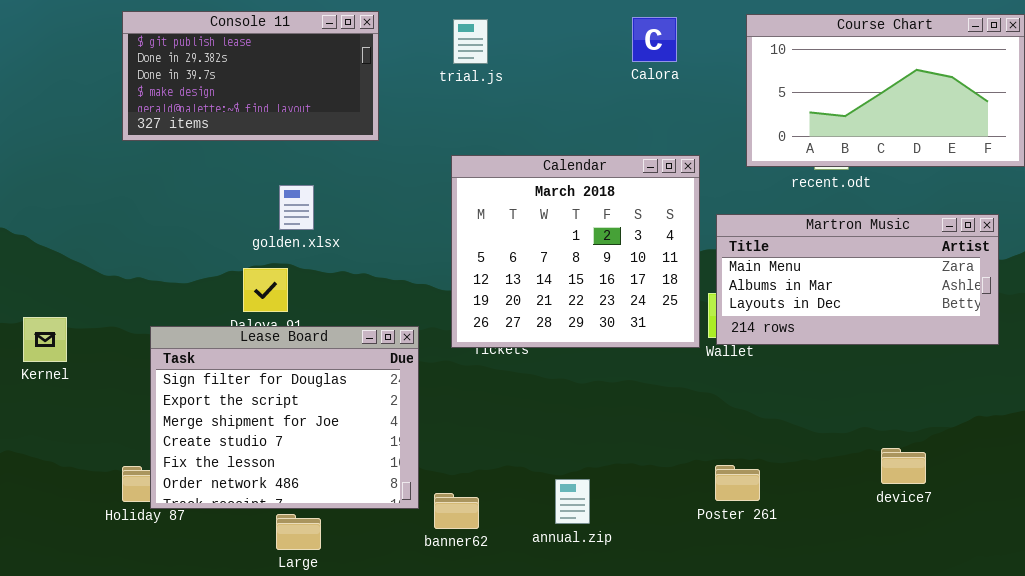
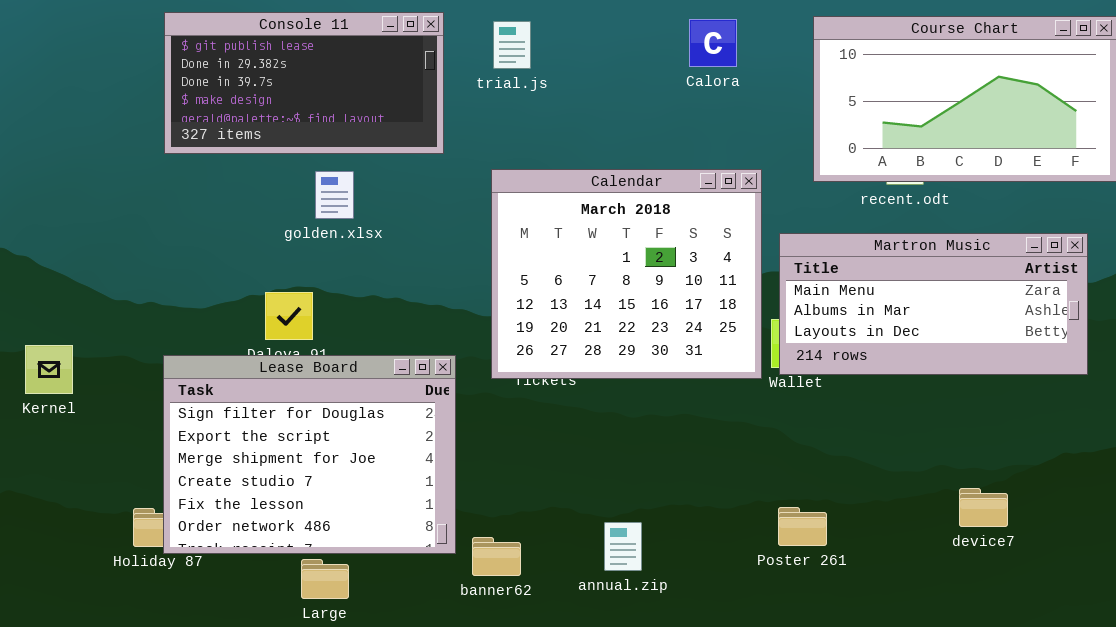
Console 11: [122,11,379,141] -> [164,12,444,154], moved
golden.xlsx: [279,185,314,230] -> [315,171,354,219], moved

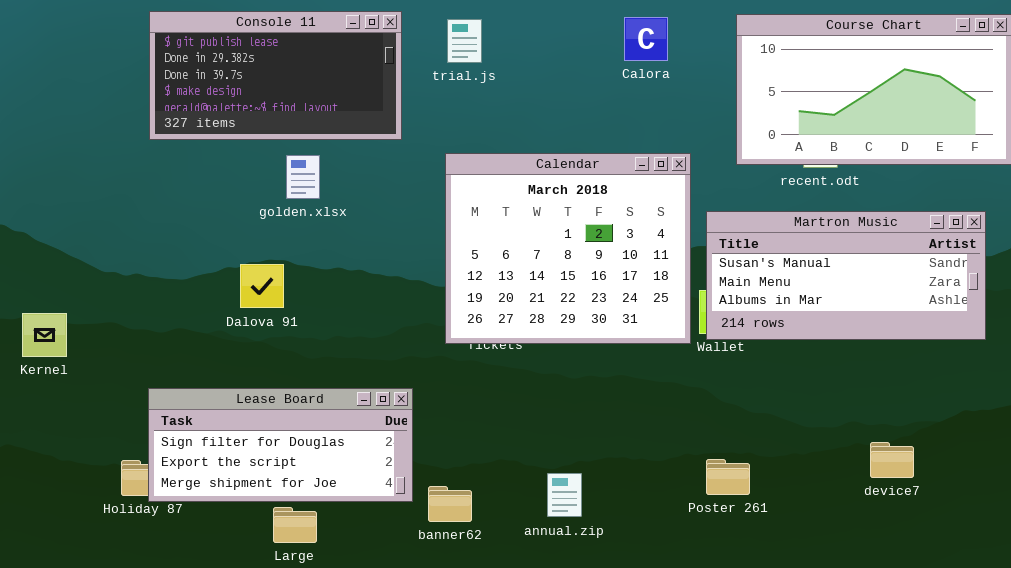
Martron Music: [779,233,1088,375] -> [706,211,986,340], scrolled up 1 row
Lease Board: [163,355,456,554] -> [148,388,413,502], resized

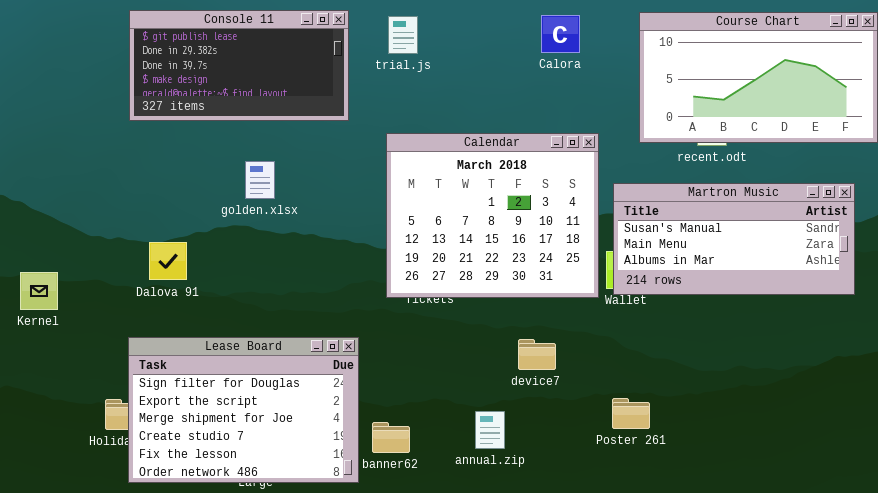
golden.xlsx: [286,155,320,199] -> [245,161,275,199], moved
Dalova 91: [240,264,284,308] -> [149,242,187,280], moved
Lease Board: [148,388,413,502] -> [128,337,359,483], resized
device7: [870,442,914,478] -> [518,339,556,370], moved

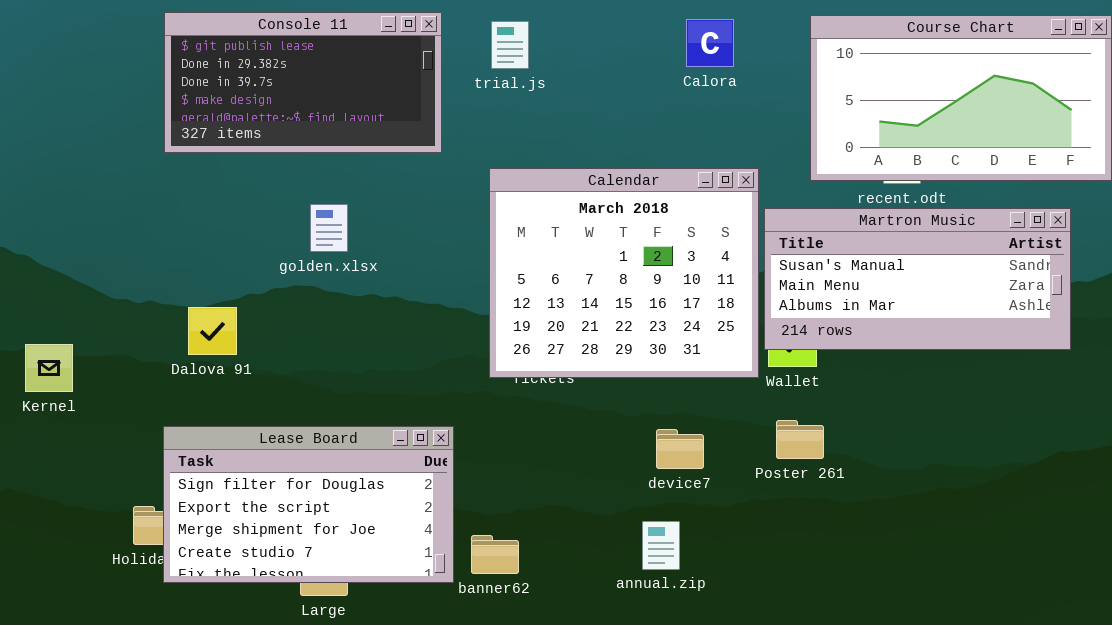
Martron Music: [613,183,855,295] -> [764,208,1071,350], moved
Lease Board: [128,337,359,483] -> [163,426,454,583], resized
Poster 261: [612,398,650,429] -> [776,420,824,459], moved
annual.zip: [475,411,505,449] -> [642,521,680,570], moved

